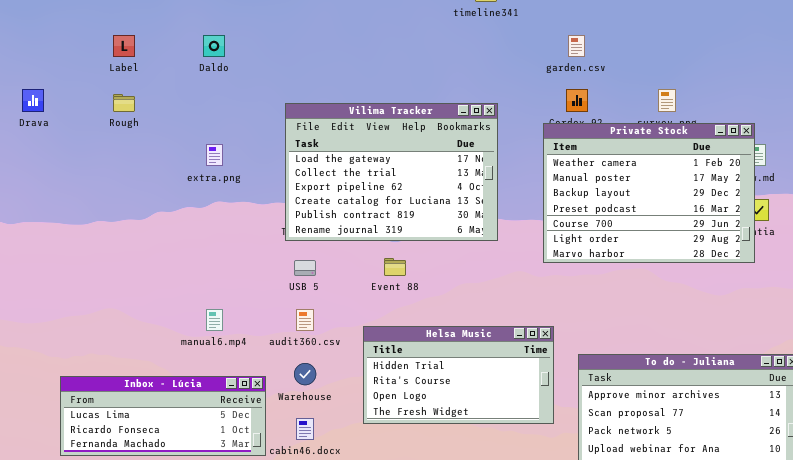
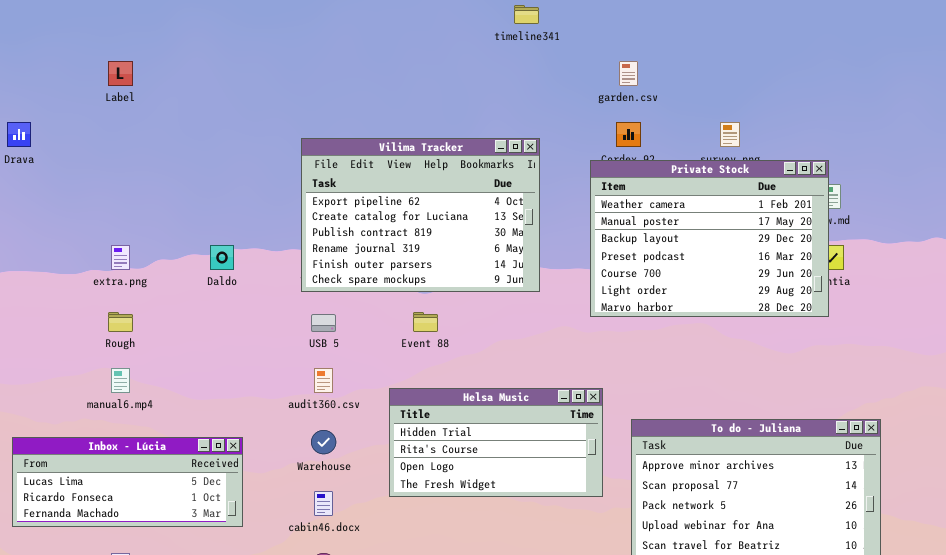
Daldo: [203,35,225,57] -> [210,245,234,270], moved
Rough: [113,94,135,112] -> [108,312,133,332], moved
Vilima Tracker: [285,103,498,241] -> [301,138,540,292], scrolled down 2 rows
extra.png: [206,144,223,166] -> [111,245,130,270], moved
manual6.mp4: [206,309,223,331] -> [111,368,130,393], moved
Inbox - Lúcia: [60,376,266,456] -> [12,437,243,527], moved

